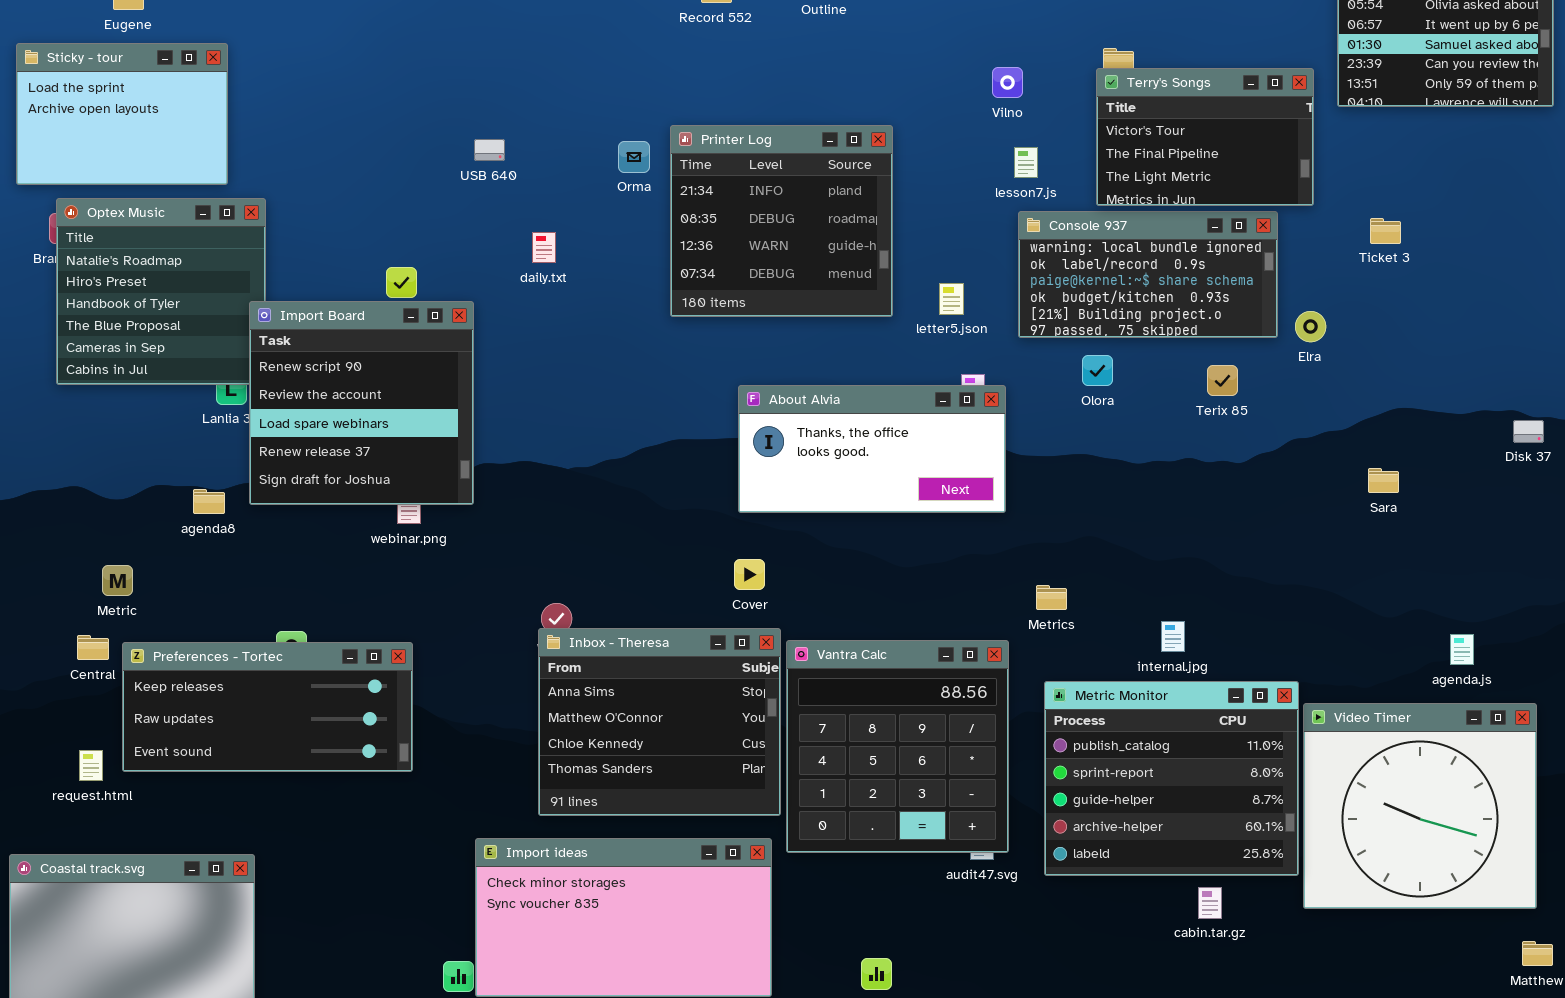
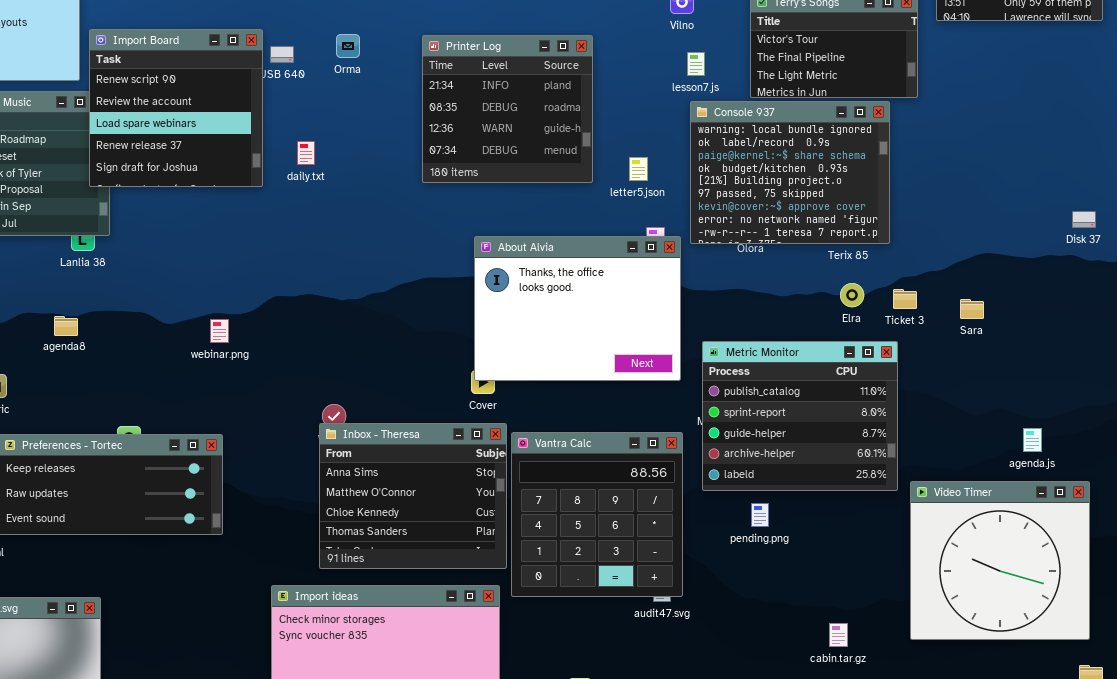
Orma: [618,141,650,173] -> [336,34,360,58], moved
Console 937: [1018,211,1278,338] -> [690,101,890,244], resized
Ticket 3: [1370,218,1401,244] -> [893,289,917,309], moved
daily.txt: [532,232,556,263] -> [297,141,315,165], moved
Import Board: [249,301,474,505] -> [89,29,263,187], moved
Elra: [1295,311,1326,342] -> [840,283,864,307], moved
About Alvia: [738,385,1006,513] -> [474,236,681,381], resized
Disk 37: [1513,420,1544,443] -> [1072,211,1096,228], moved
Metric Monitor: [1044,681,1299,876] -> [702,341,898,491], moved

